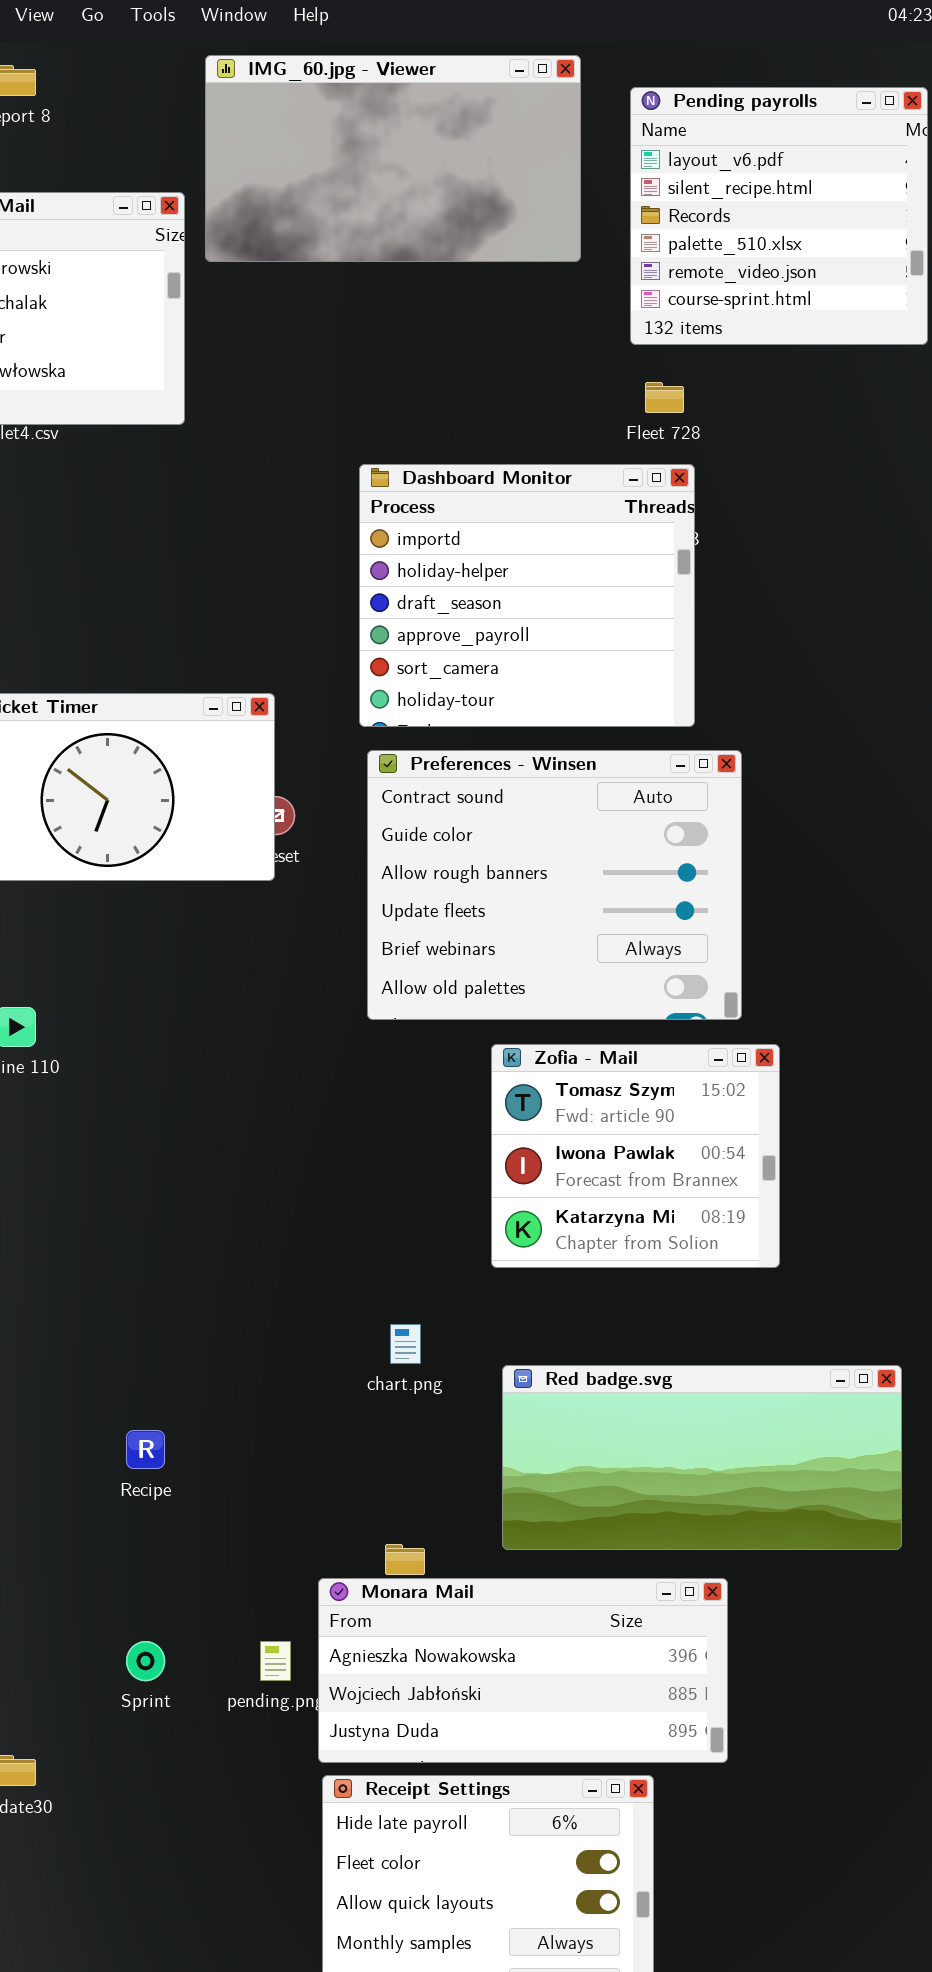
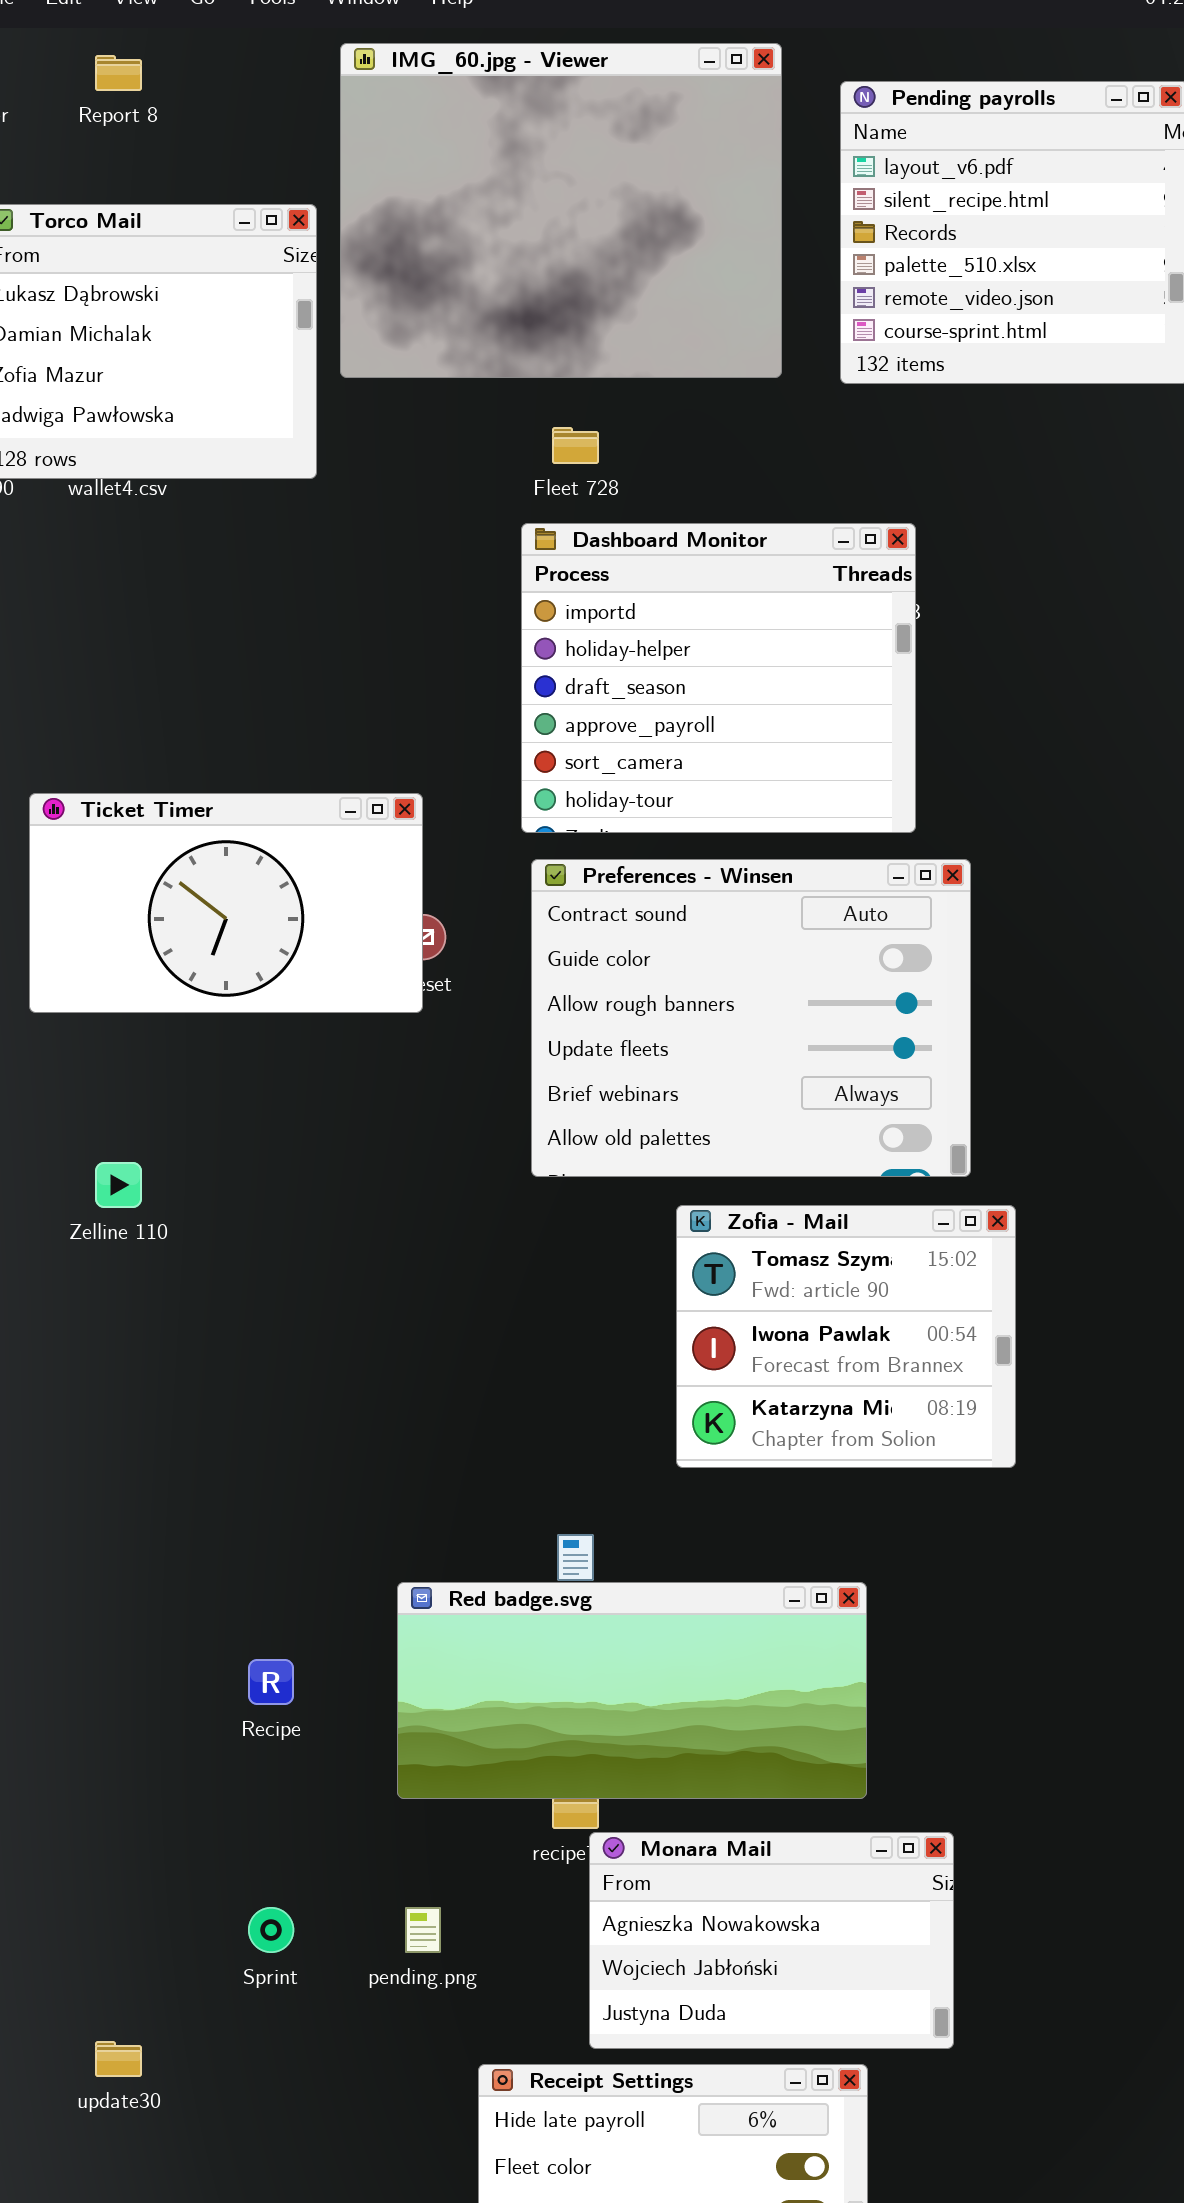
IMG_60.jpg - Viewer: [205,55,581,262] -> [340,43,782,378], resized
Fleet 728: [645,382,684,413] -> [552,427,599,464], moved
Red badge.svg: [502,1365,902,1550] -> [397,1582,867,1799], moved
Monara Mail: [318,1578,728,1763] -> [589,1832,954,2049], resized

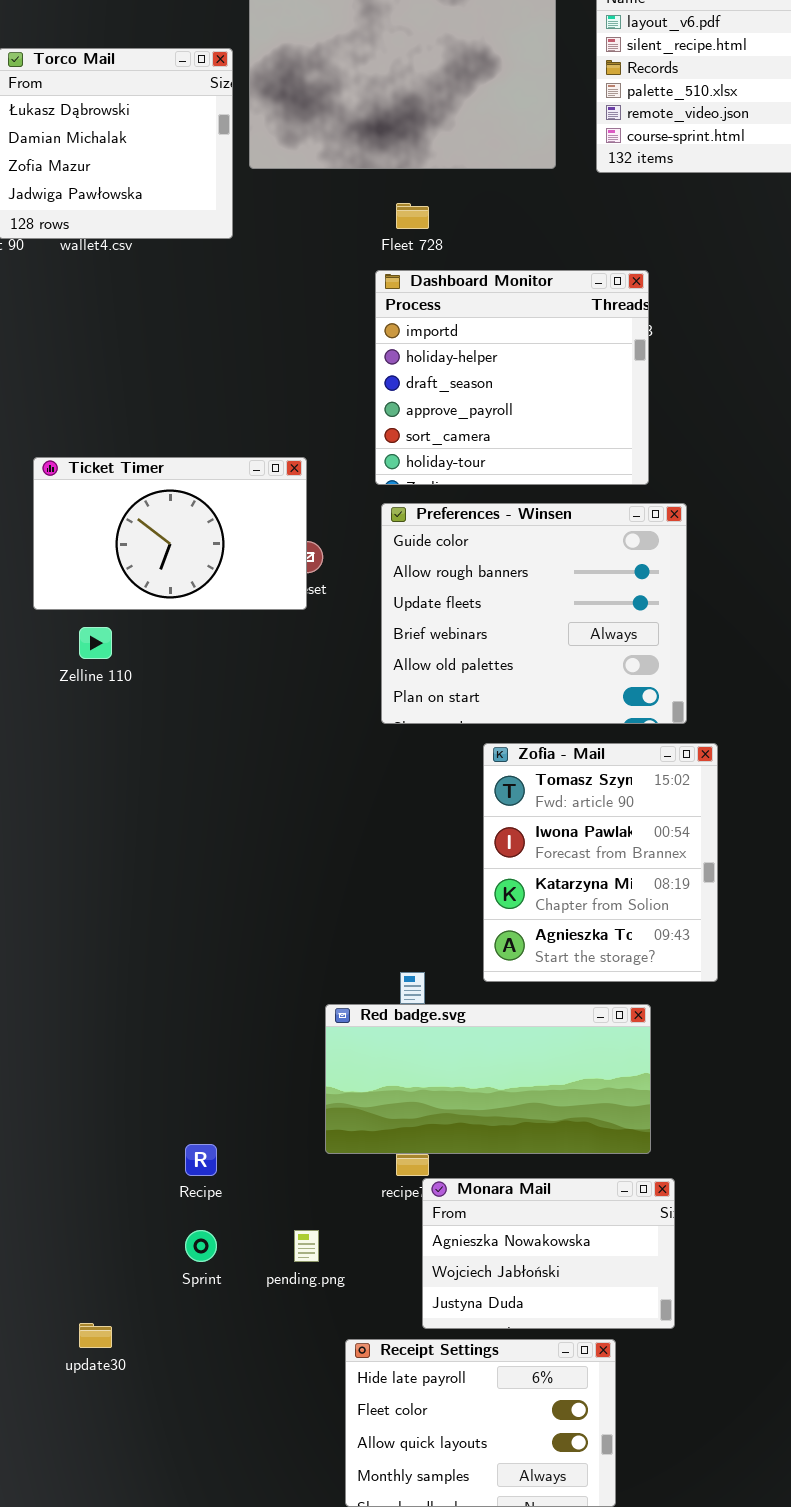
Preferences - Winsen: [531,859,971,1177] -> [381,503,687,724], scrolled down 1 row
Zelline 110: [95,1162,142,1208] -> [79,627,112,659], moved
Zofia - Mail: [676,1205,1016,1468] -> [483,743,718,982], resized
Red badge.svg: [397,1582,867,1799] -> [325,1004,651,1154], moved
Recipe: [248,1659,294,1705] -> [185,1144,217,1176], moved

